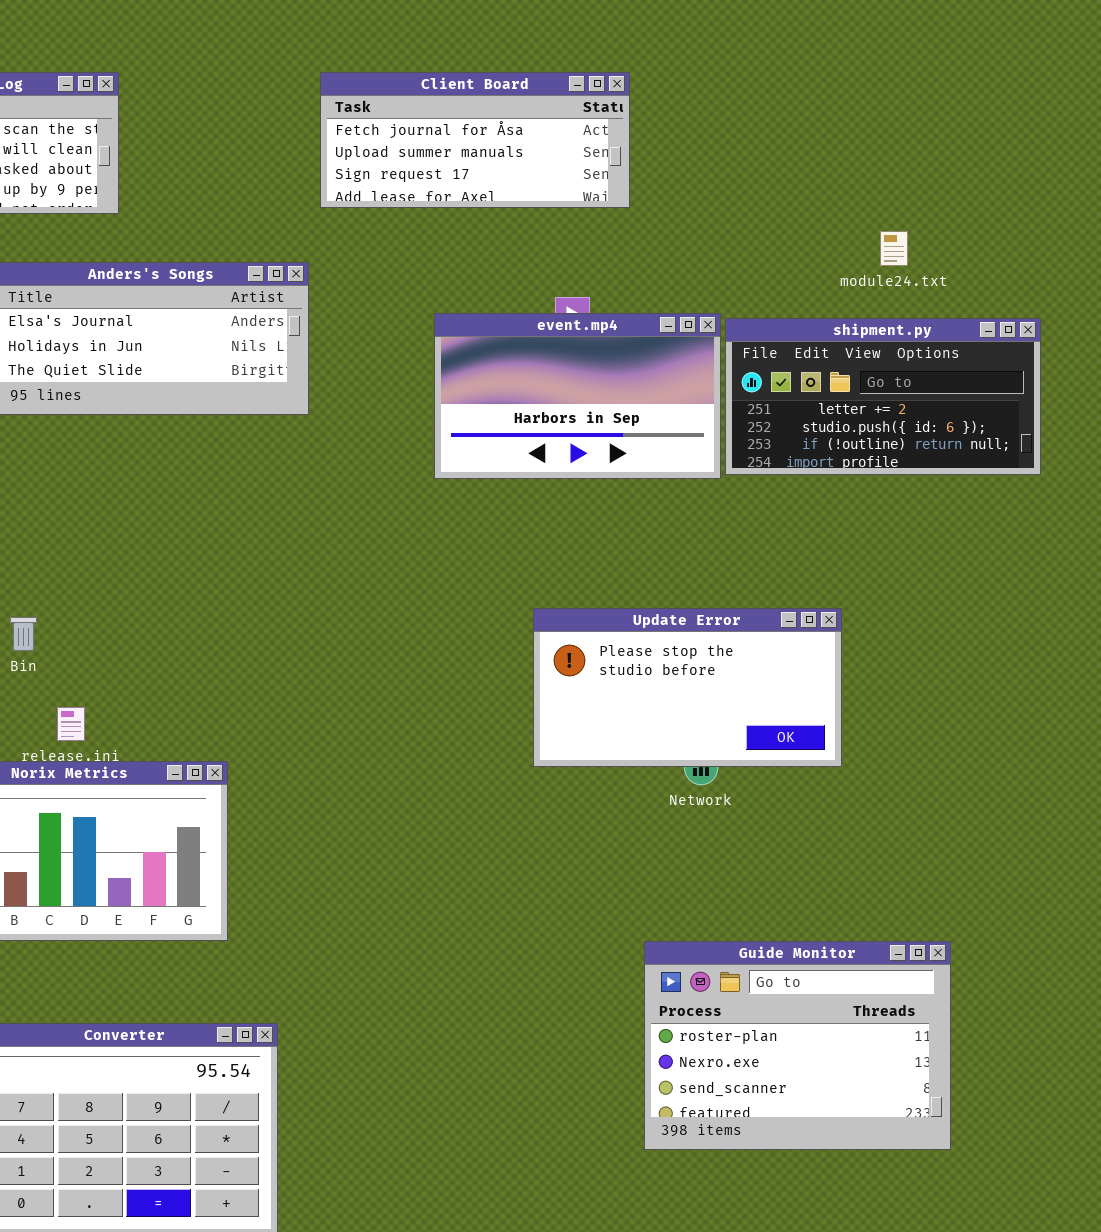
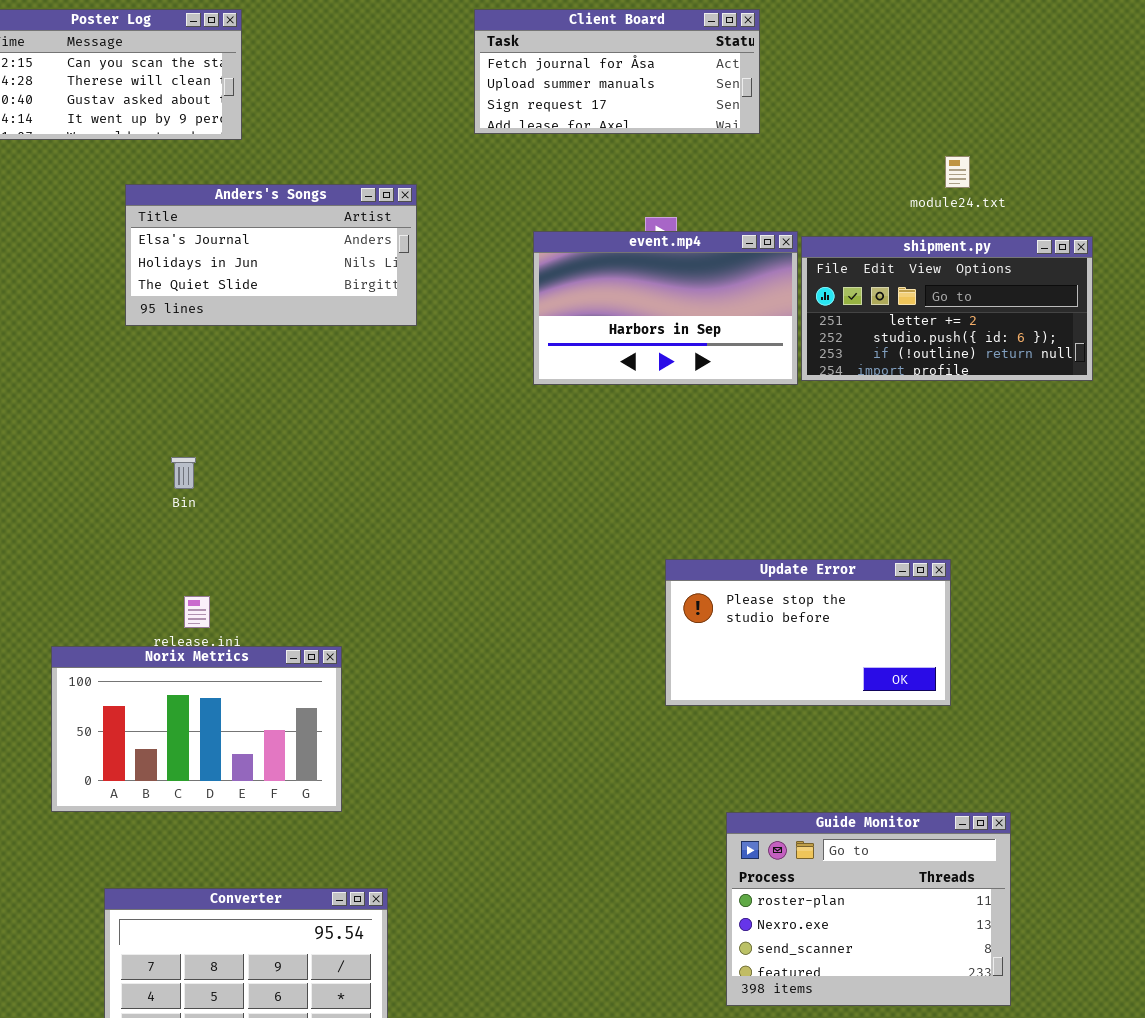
Client Board: [320,72,630,208] -> [474,9,760,134], moved
Update Error: [533,608,842,767] -> [665,559,951,706], moved
Bin: [10,617,37,651] -> [171,457,196,489], moved

